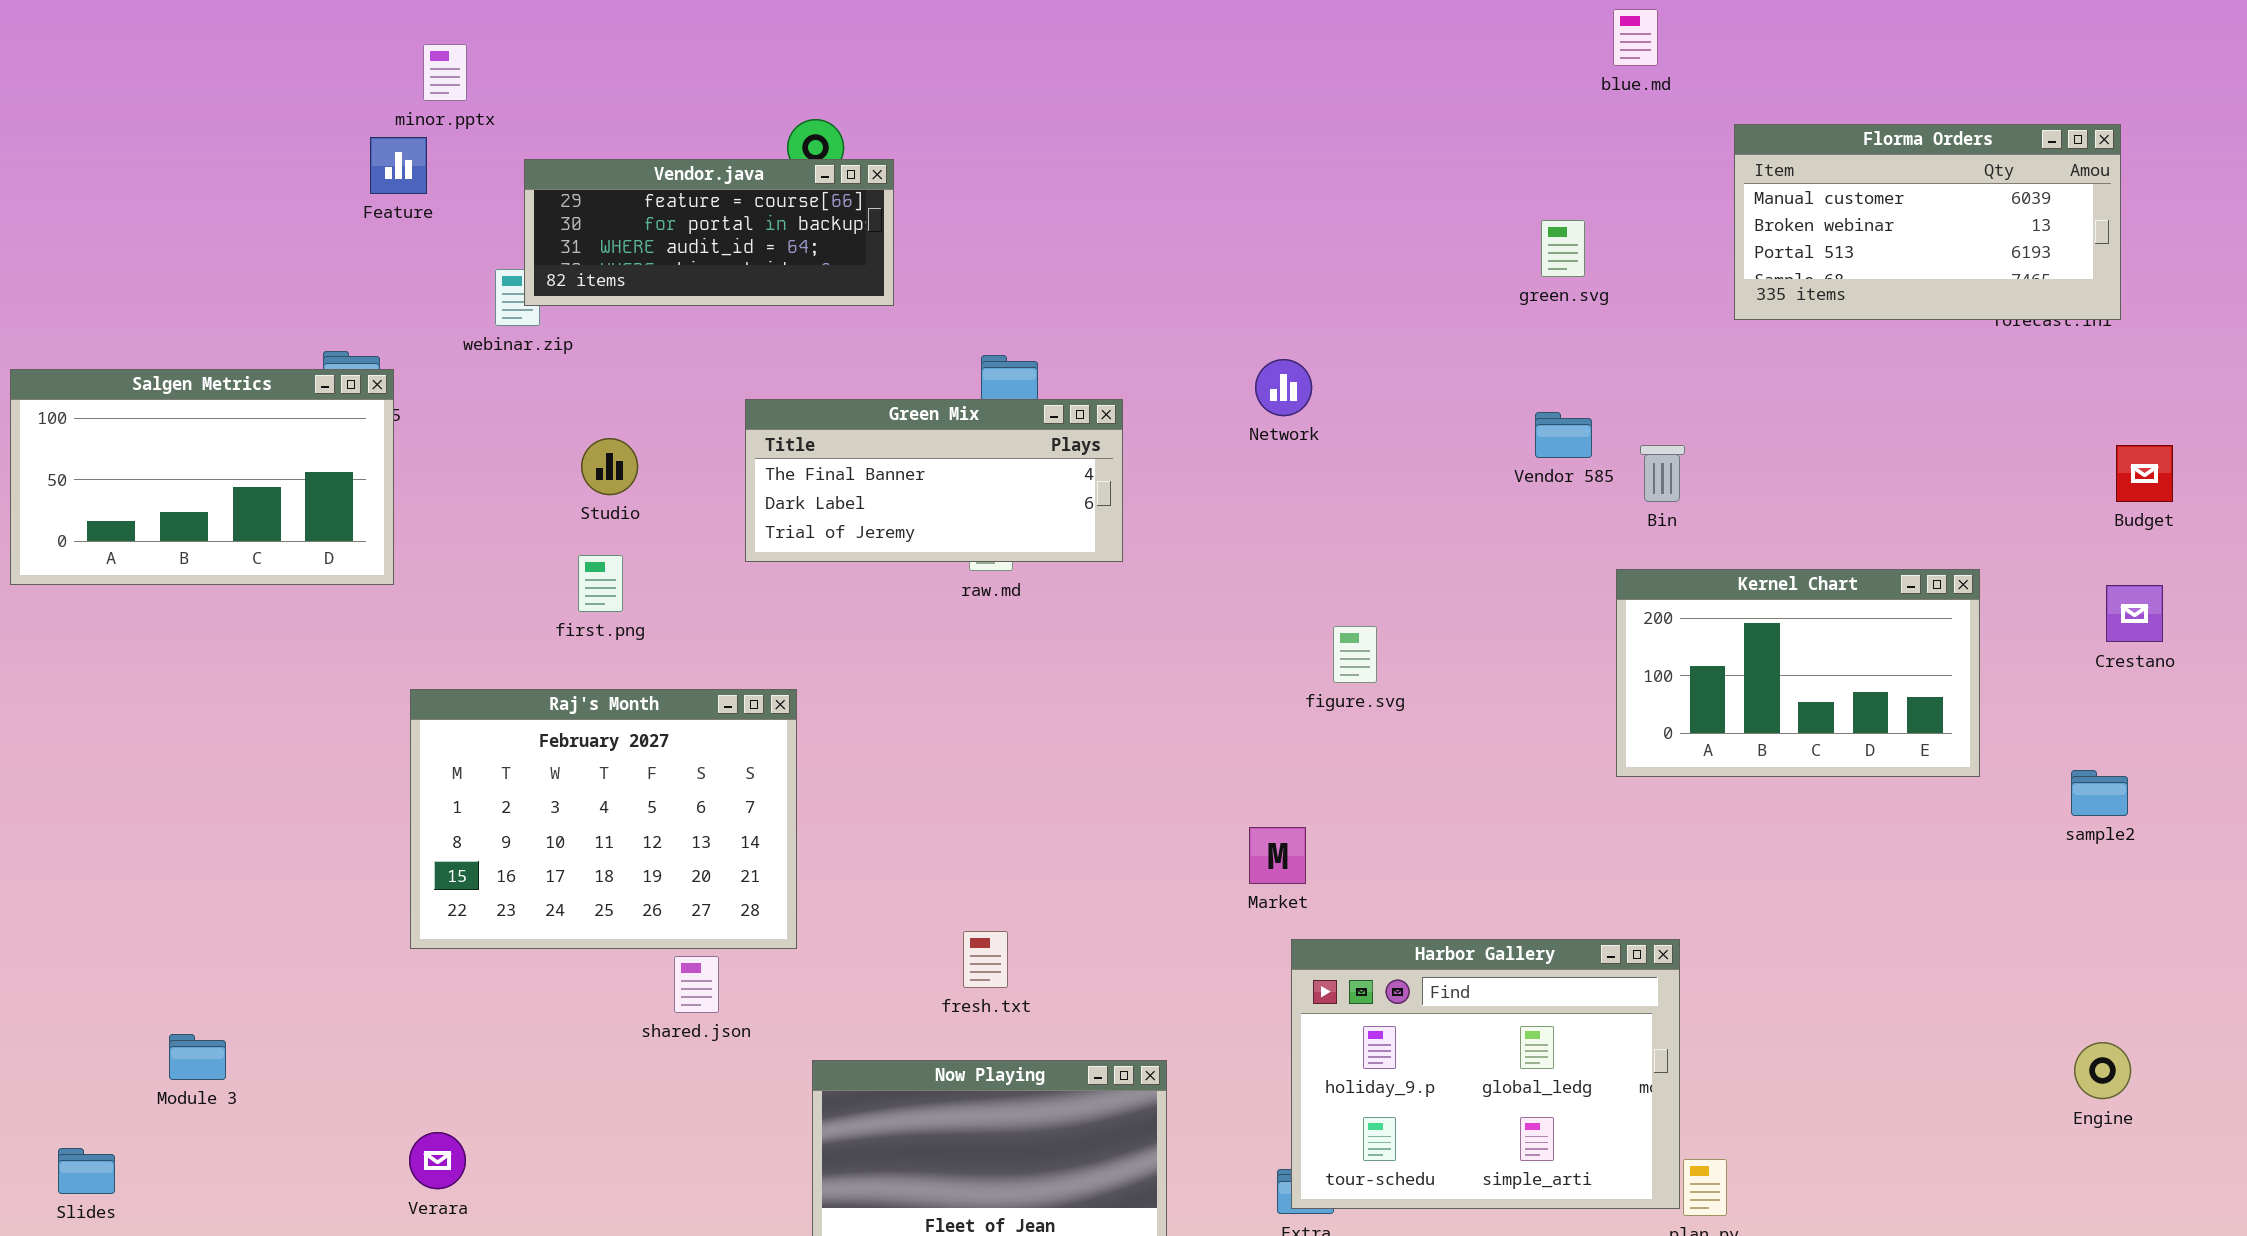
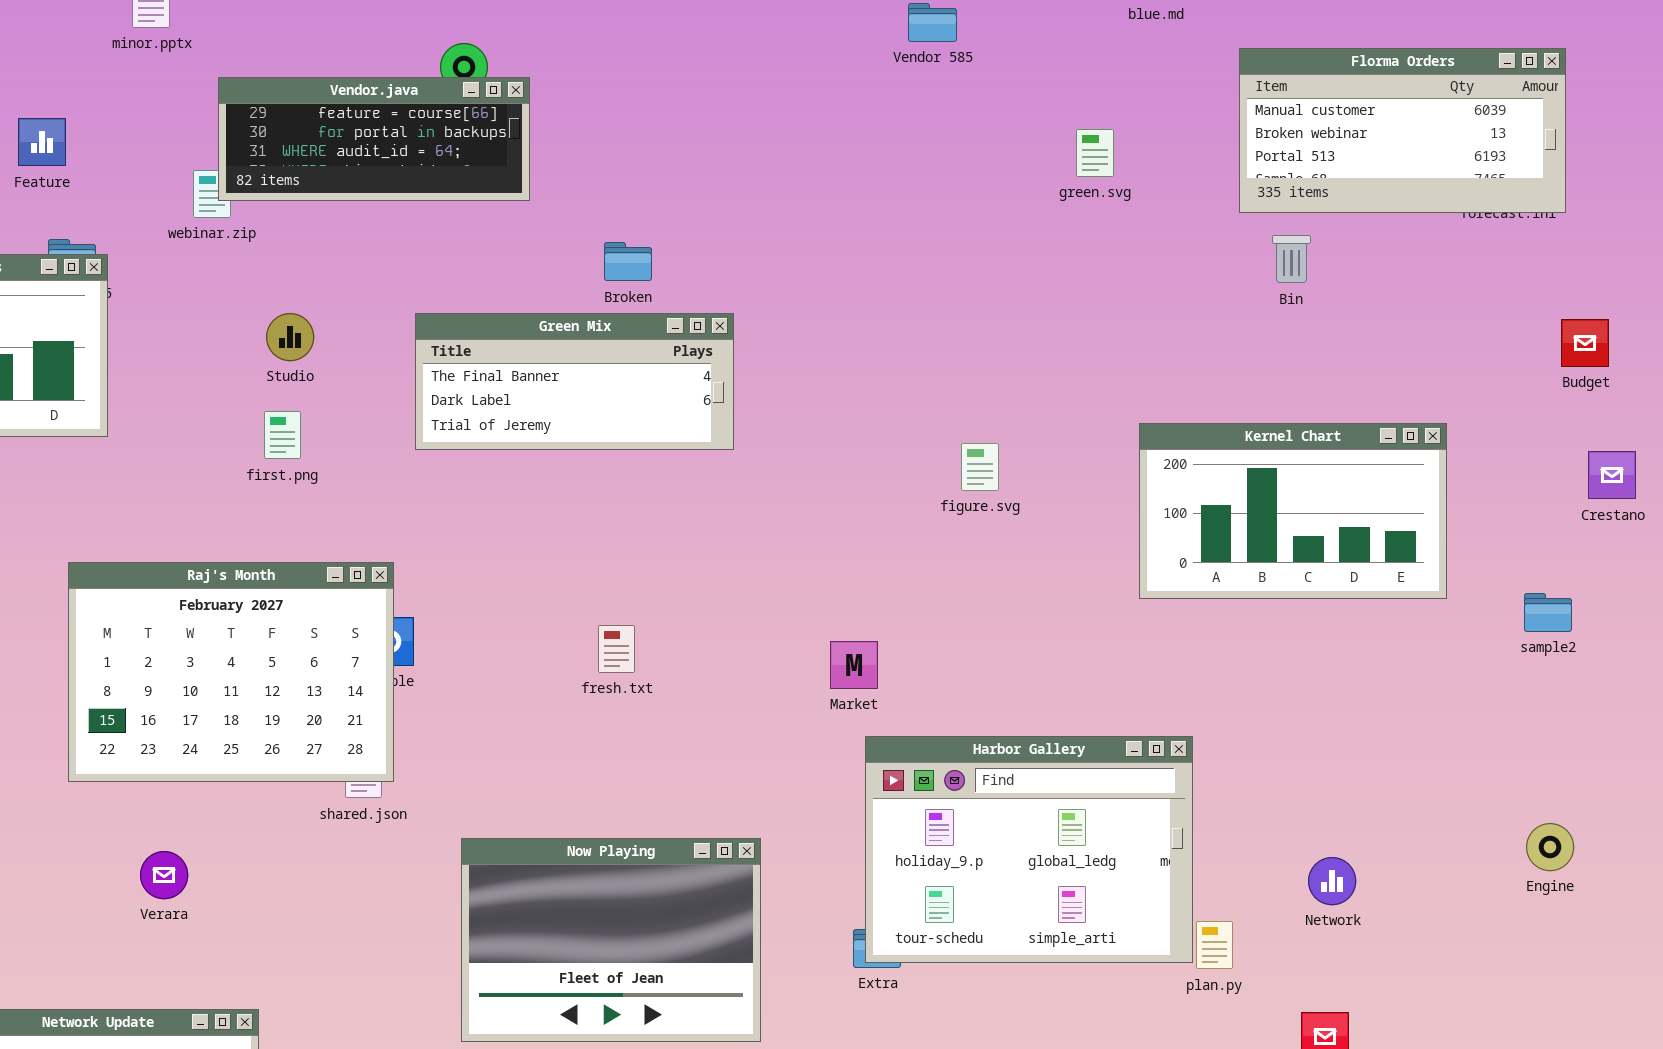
Feature: [370,137,427,194] -> [18,118,66,166], moved
Network: [1255,359,1312,416] -> [1308,857,1356,905], moved
Green Mix: [745,399,1123,562] -> [415,313,734,450], moved
Vendor 585: [1535,412,1592,458] -> [908,3,957,42], moved
Bin: [1640,445,1685,502] -> [1272,235,1311,283], moved
Crestano: [2106,585,2163,642] -> [1588,451,1636,499], moved
figure.svg: [1333,626,1377,683] -> [961,443,999,491], moved
Raj's Month: [410,689,797,949] -> [68,562,394,782], moved
fresh.txt: [963,931,1008,988] -> [598,625,635,673], moved
Verara: [409,1132,466,1189] -> [140,851,188,899], moved

